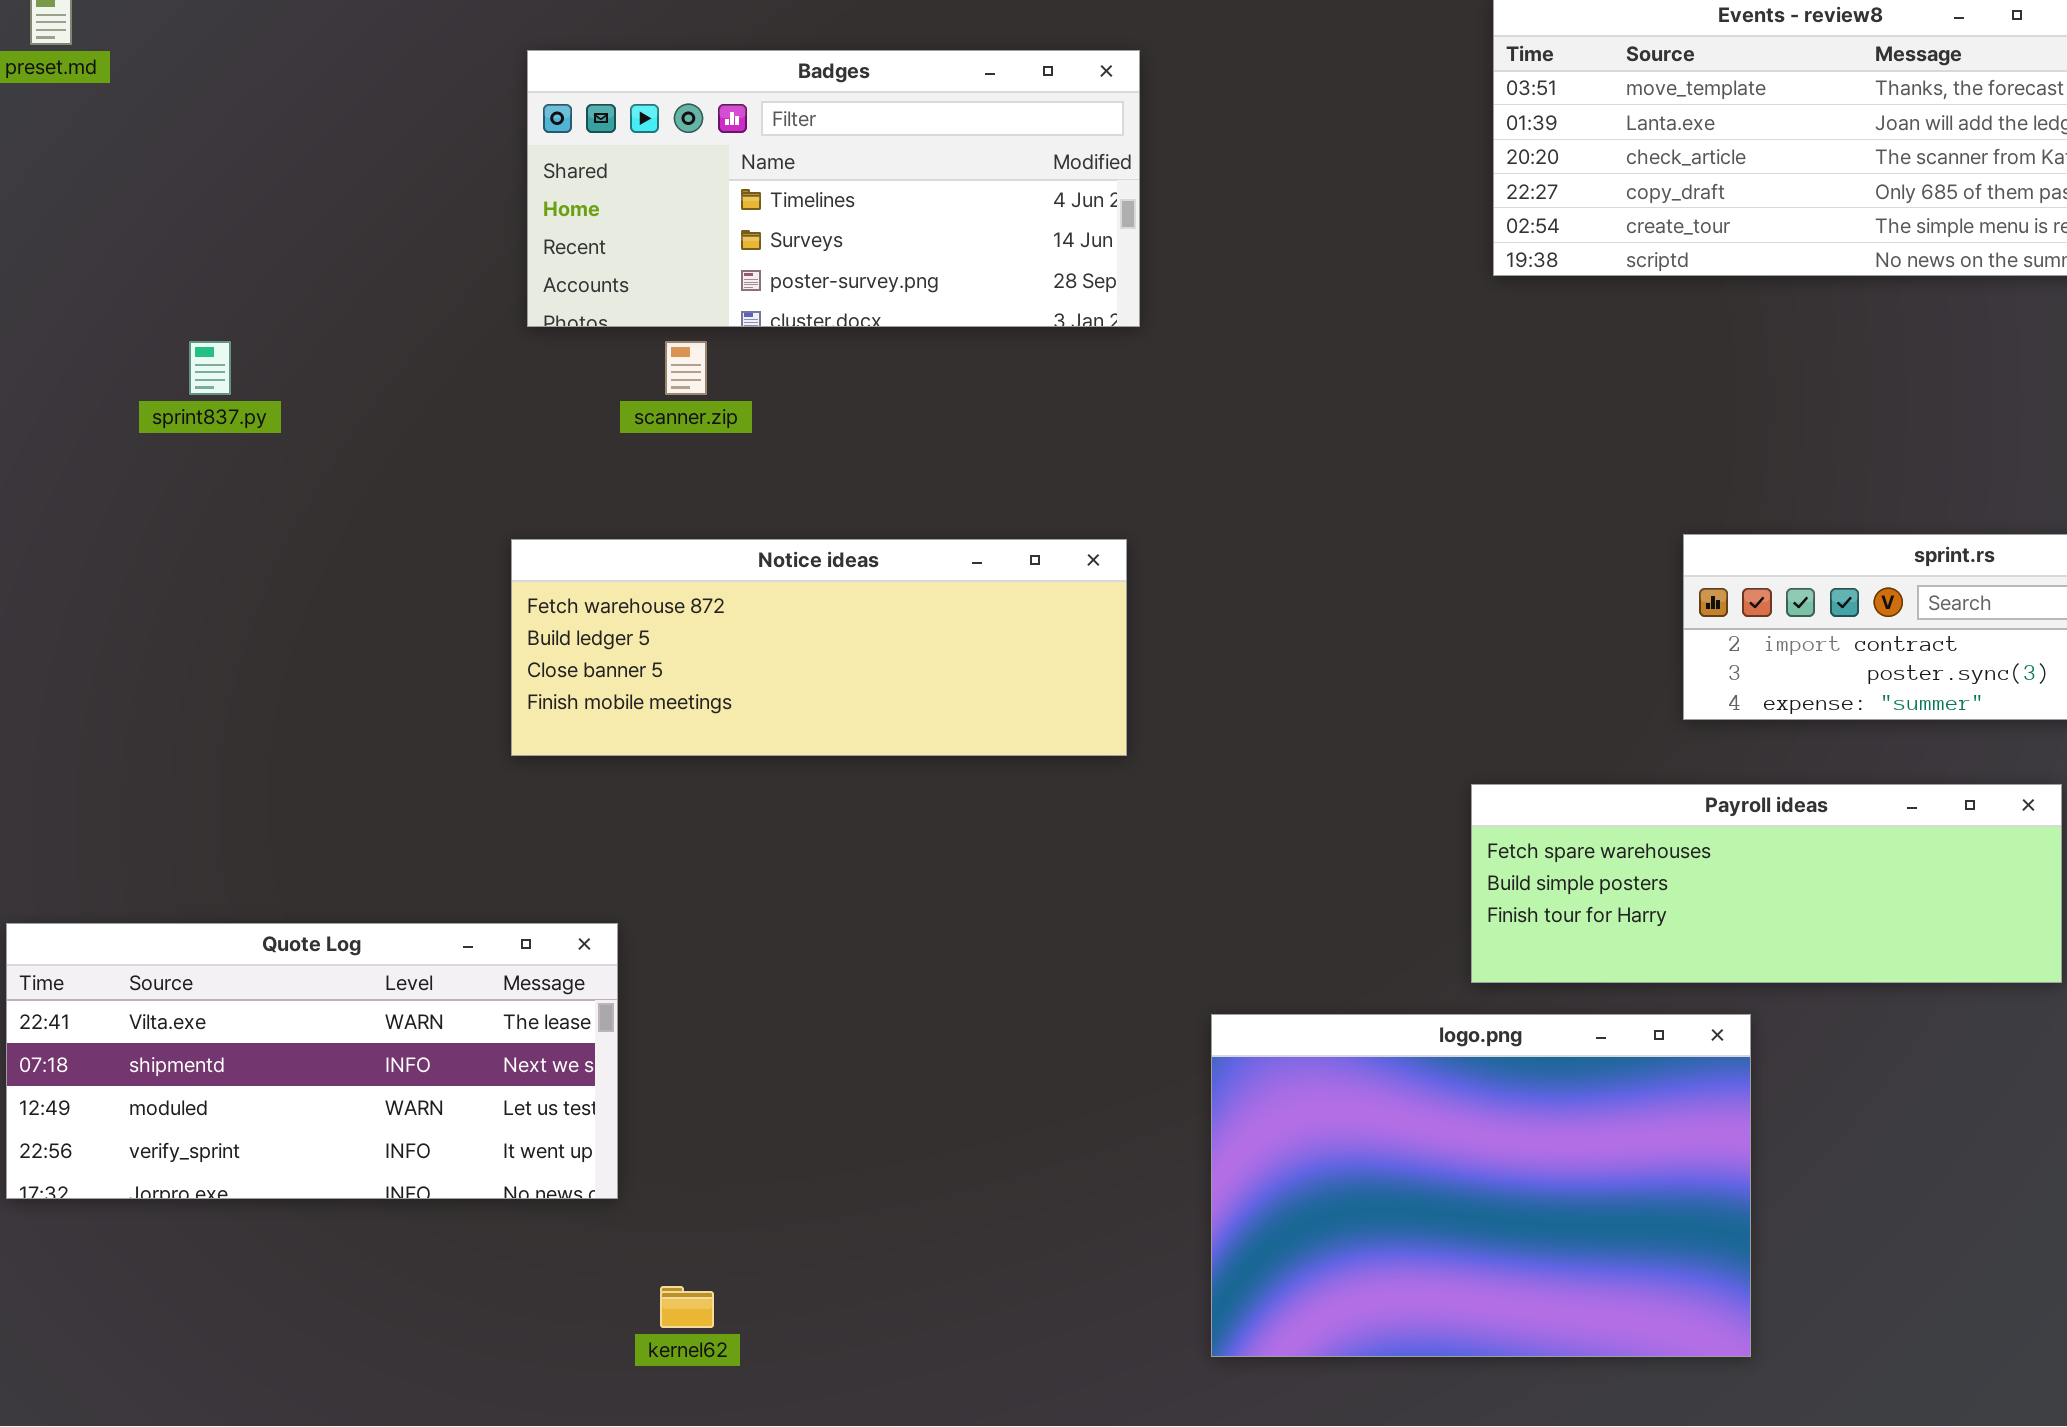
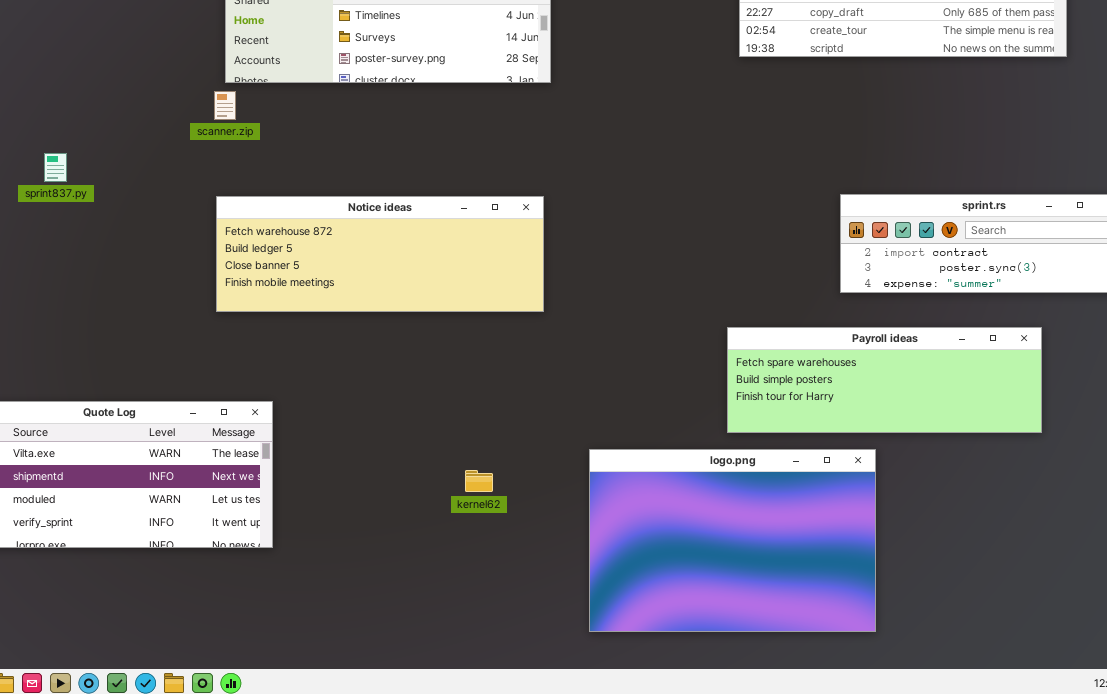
sprint837.py: [189,341,231,395] -> [44,153,67,182], moved
scanner.zip: [665,341,707,395] -> [214,91,236,120], moved
kernel62: [660,1286,714,1328] -> [465,470,493,492], moved

